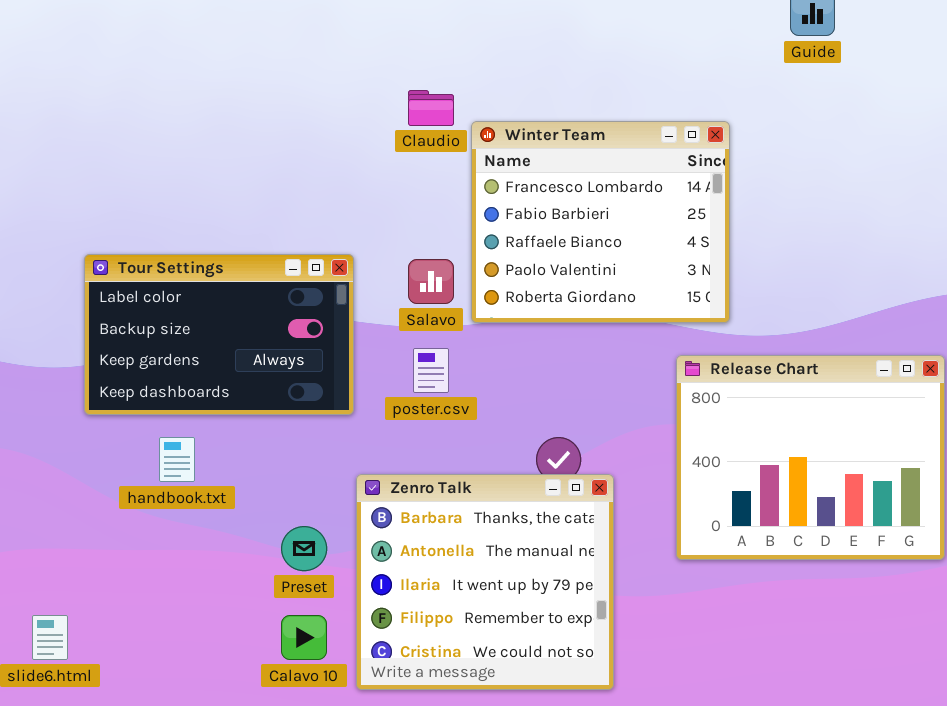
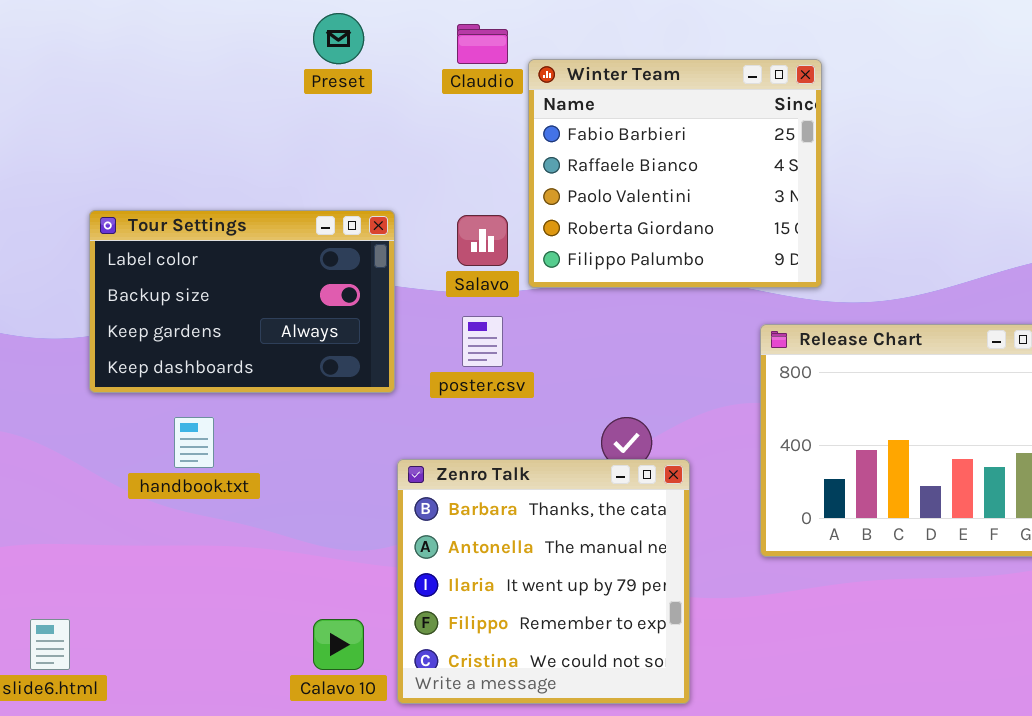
Winter Team: [471,121,730,323] -> [528,59,822,288], scrolled down 1 row
Preset: [281,526,327,571] -> [313,13,364,64], moved

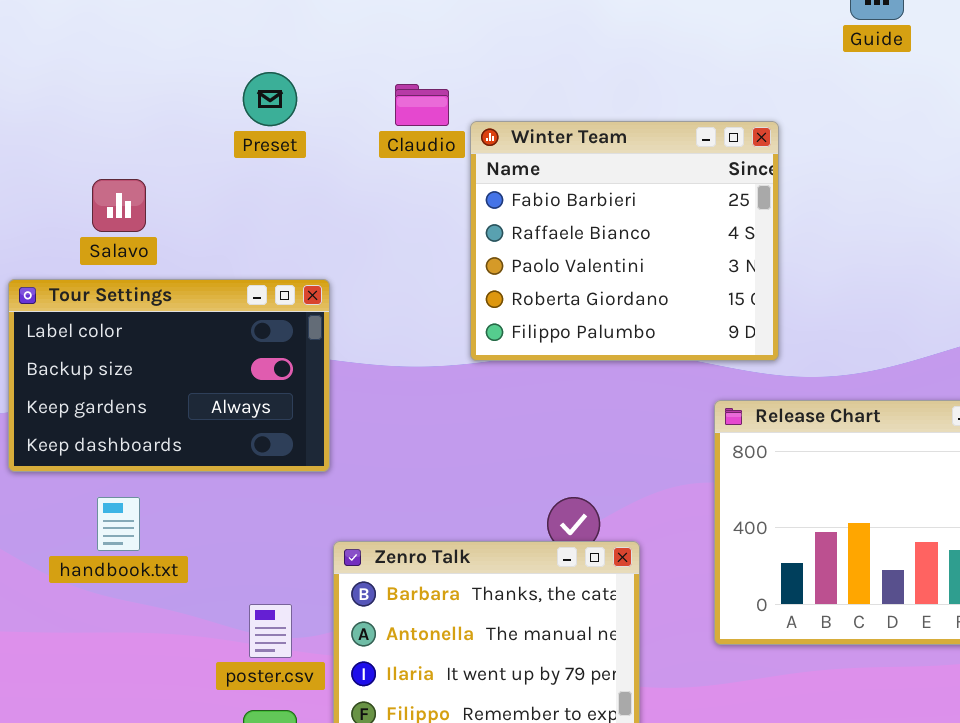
Salavo: [457,215,508,266] -> [92,179,146,232], moved
poster.csv: [462,316,503,367] -> [249,604,292,658], moved

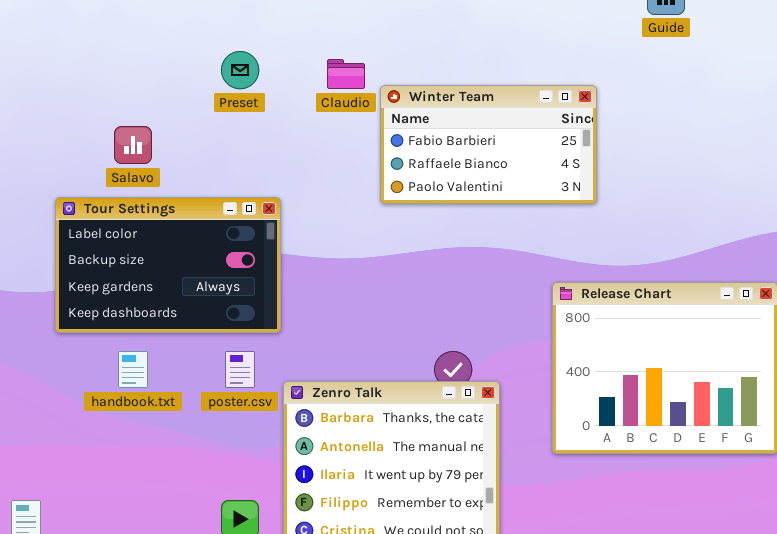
Winter Team: [470,121,779,361] -> [380,85,597,204], resized
poster.csv: [249,604,292,658] -> [225,351,255,388], moved

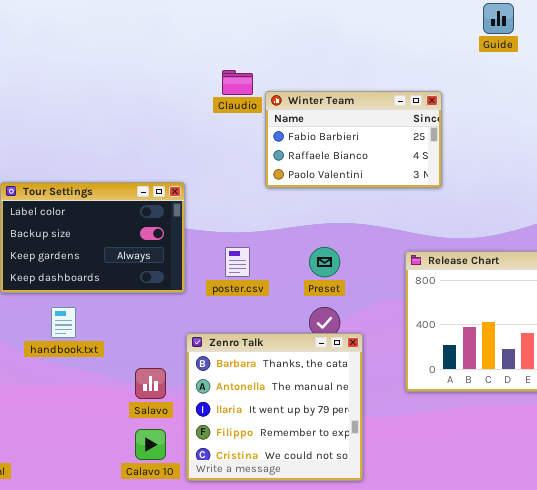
Preset: [221,51,259,89] -> [309,247,340,277], moved
Salavo: [114,126,152,164] -> [135,368,166,399], moved
poster.csv: [225,351,255,388] -> [225,247,250,277], moved

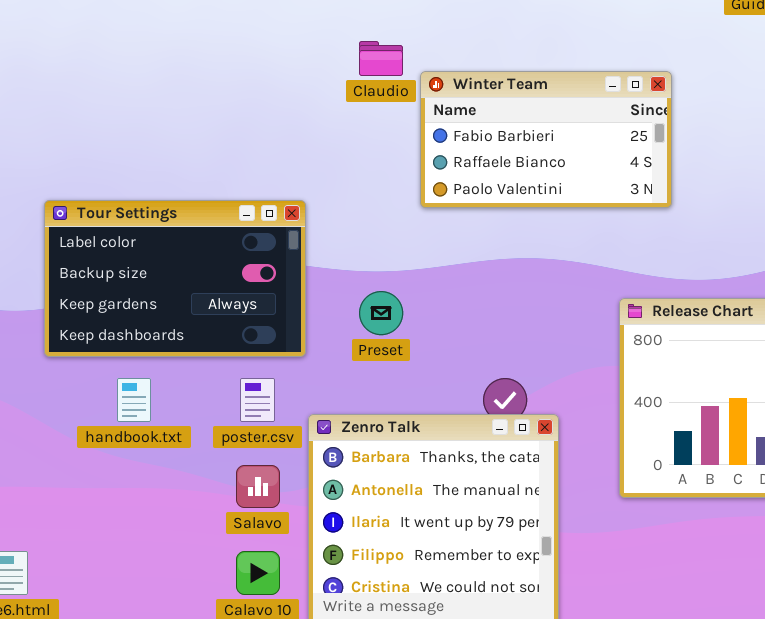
poster.csv: [225,247,250,277] -> [240,378,275,422], moved
Preset: [309,247,340,277] -> [359,291,403,335], moved

